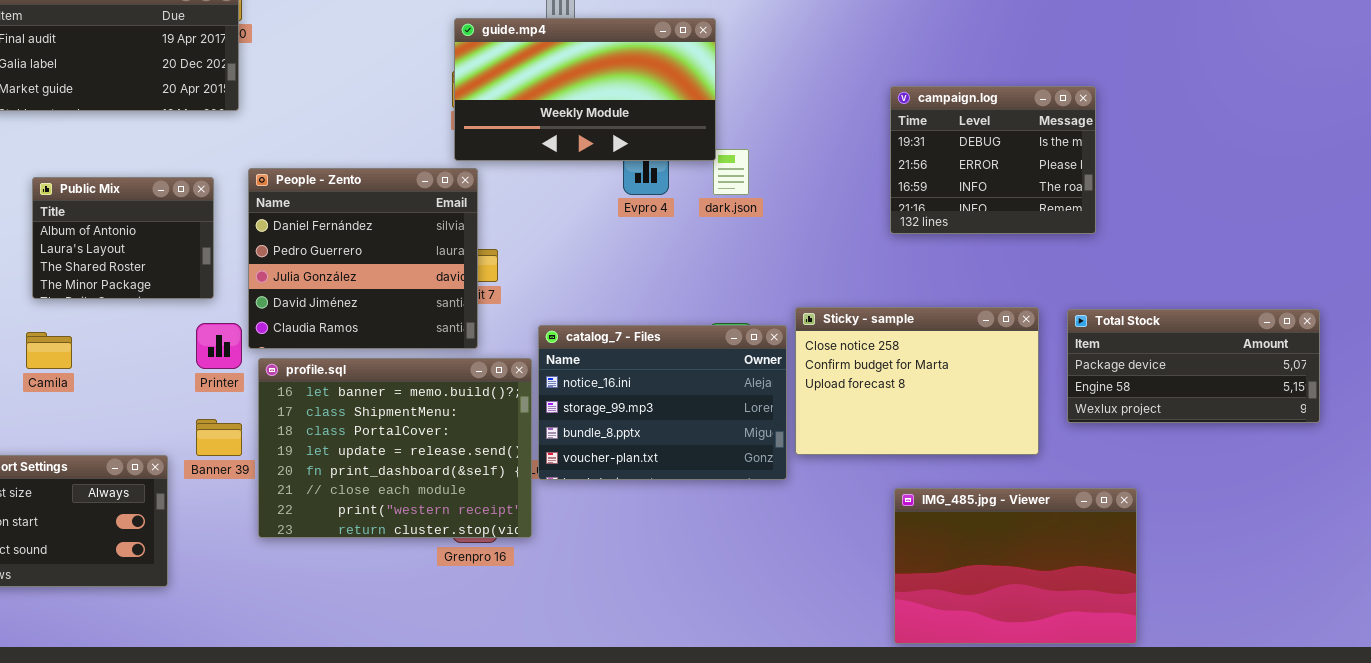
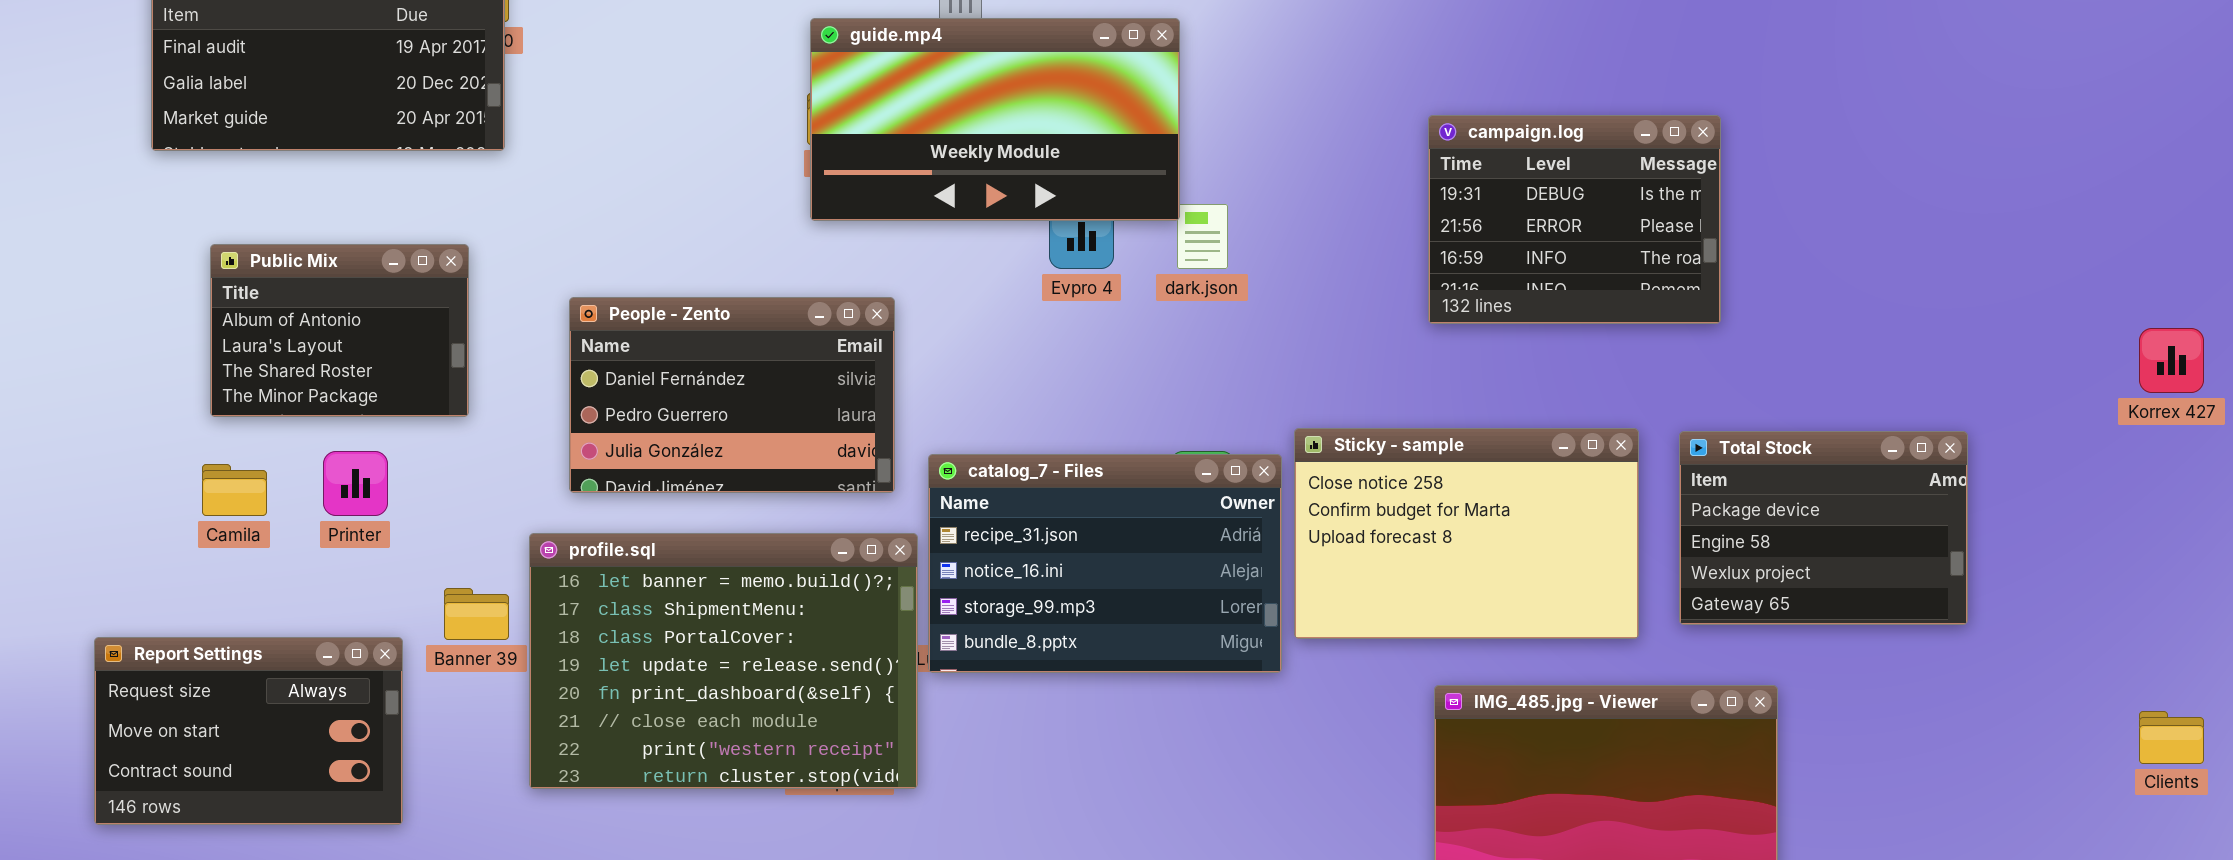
People - Zento: [248,168,478,349] -> [569,297,895,493], moved, resized
Total Stock: [1067,309,1320,423] -> [1679,431,1968,625], resized
Printer: [196,323,242,369] -> [323,451,388,516], moved
catalog_7 - Files: [538,325,787,480] -> [928,454,1282,673], scrolled up 1 row
profile.sql: [258,358,532,538] -> [529,533,918,789], moved

